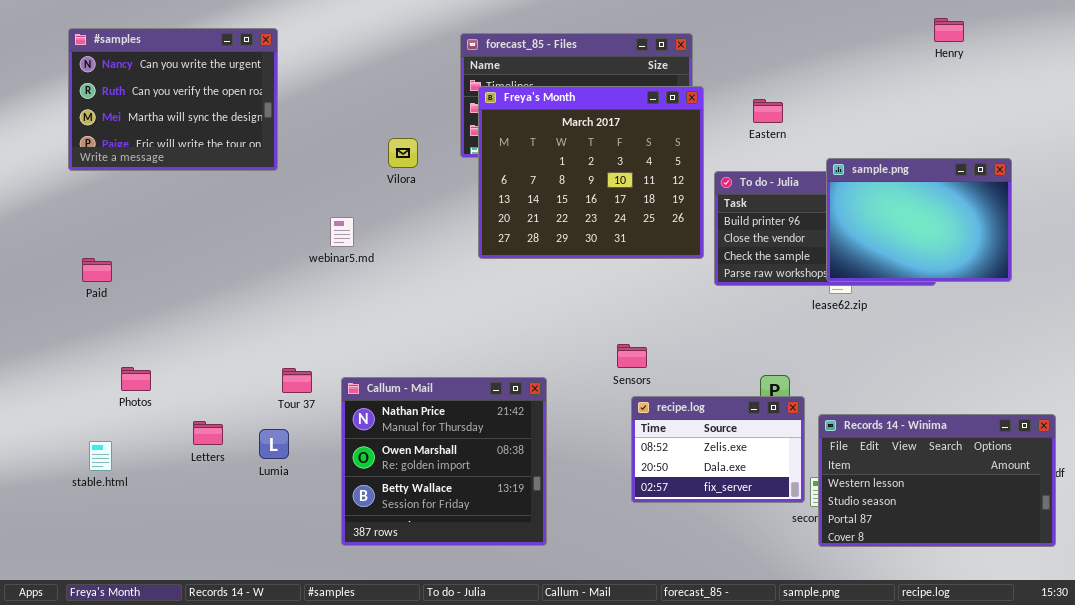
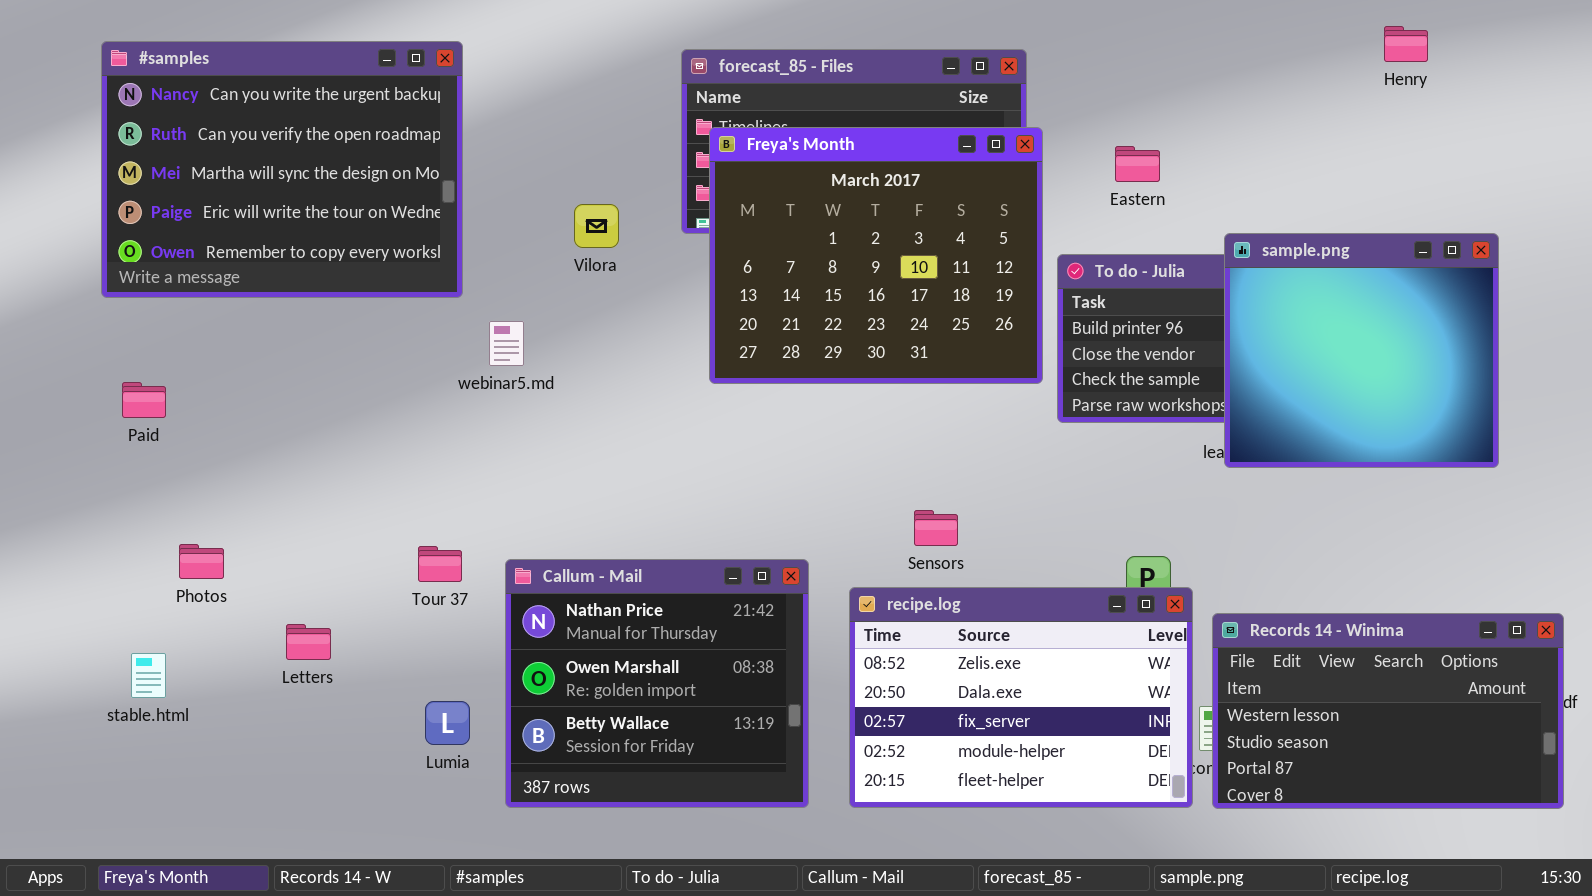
#samples: [68,28,278,171] -> [101,41,463,298], resized
sample.png: [826,158,1012,282] -> [1224,233,1499,468], resized
recipe.log: [631,396,805,503] -> [849,587,1193,808], resized
Lumia: [259,429,289,459] -> [425,701,470,745], moved

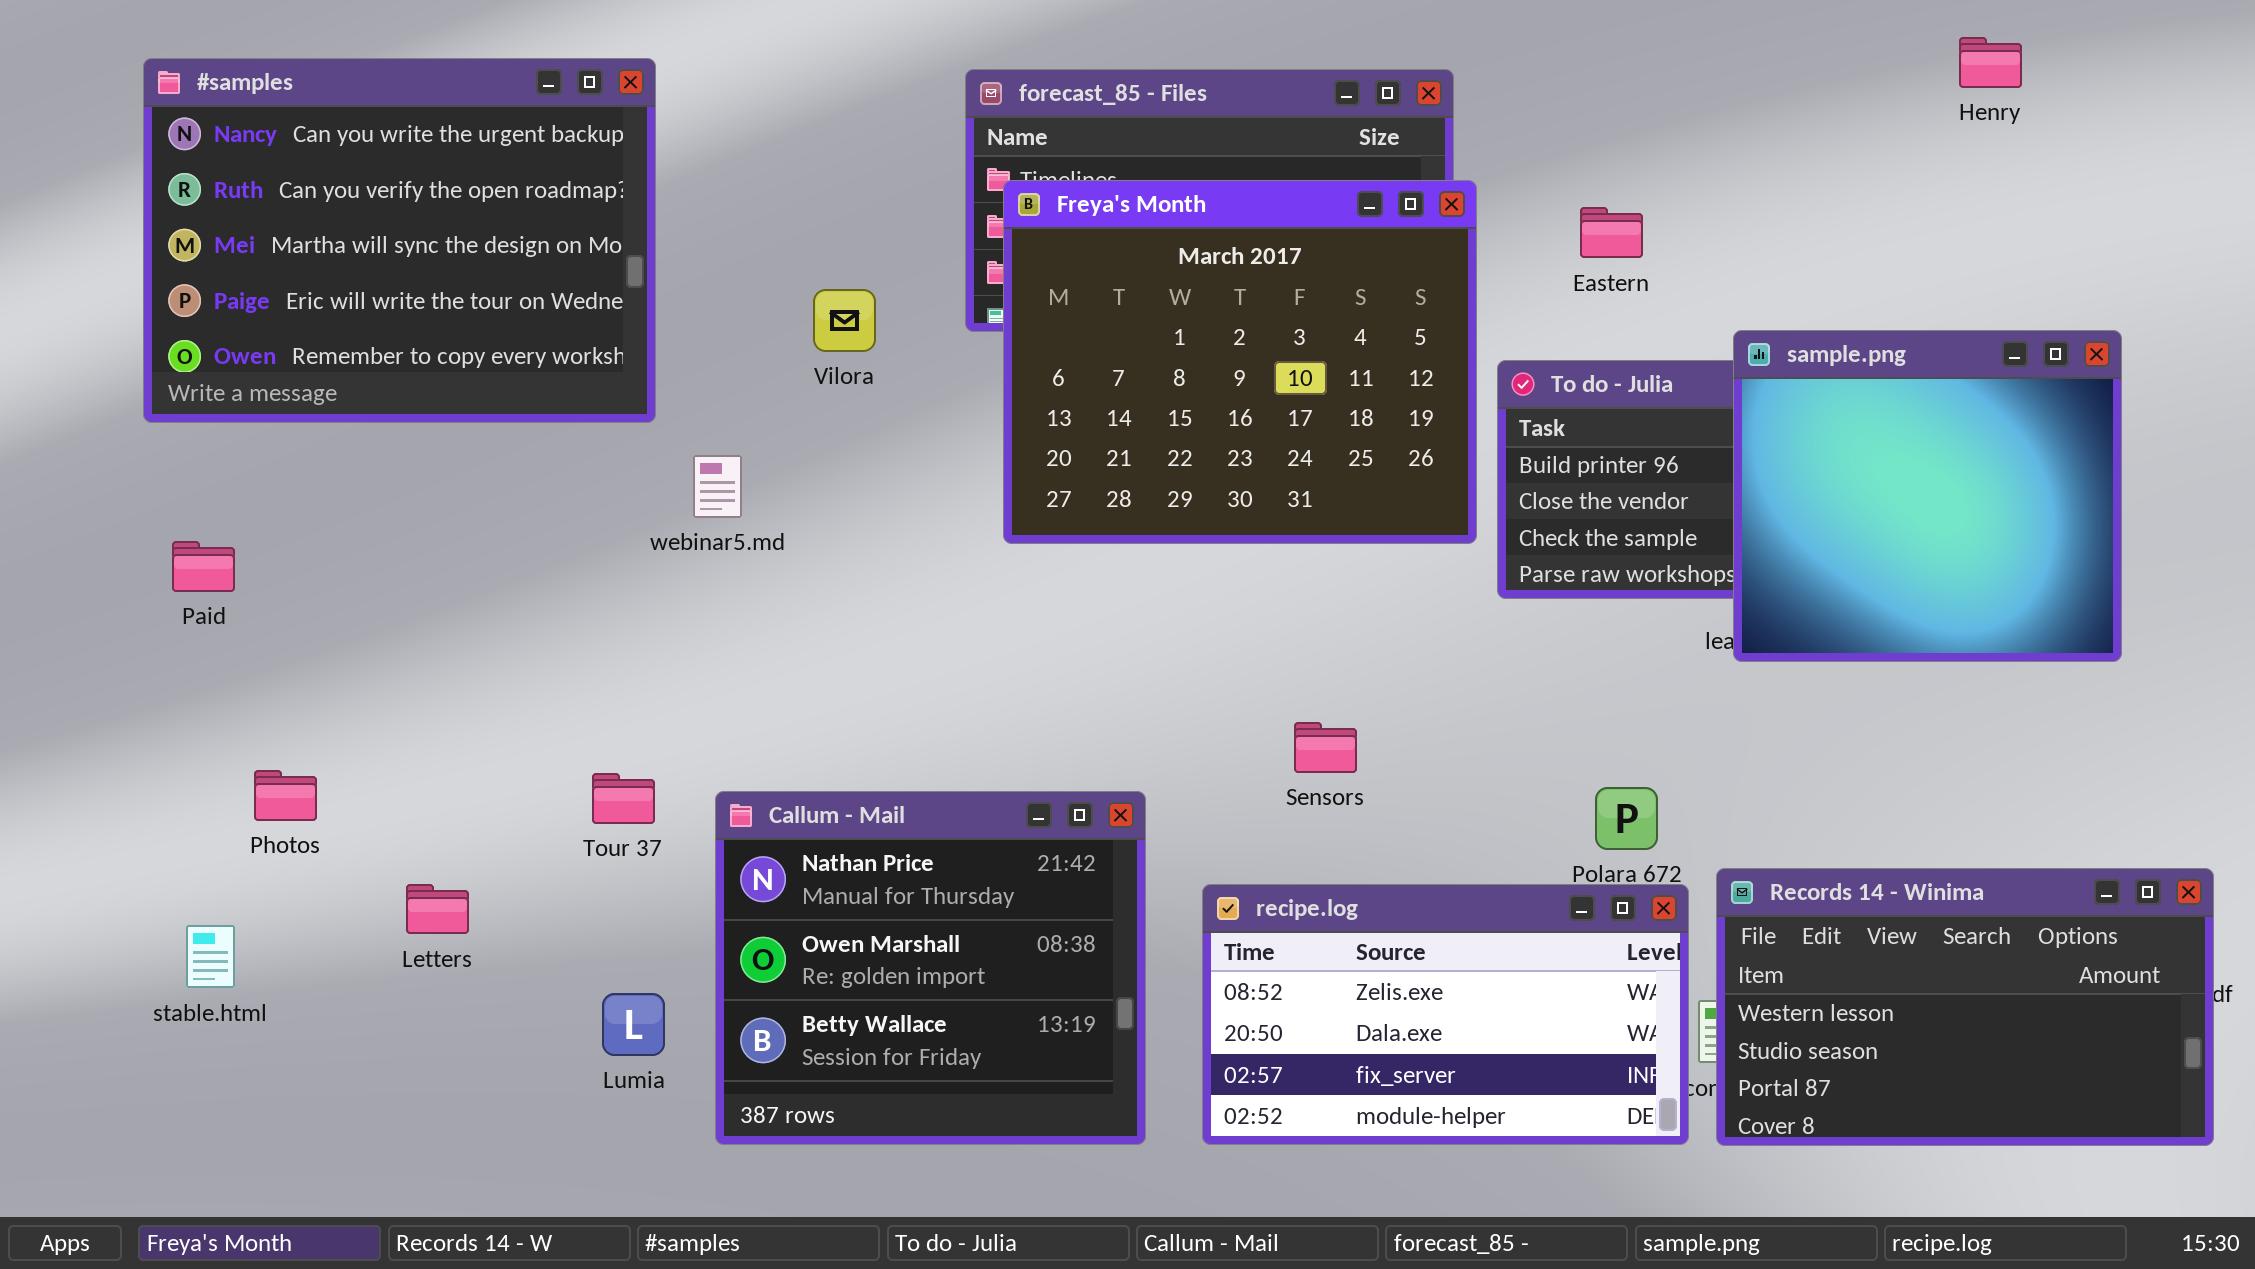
recipe.log: [849,587,1193,808] -> [1202,884,1689,1145], resized

